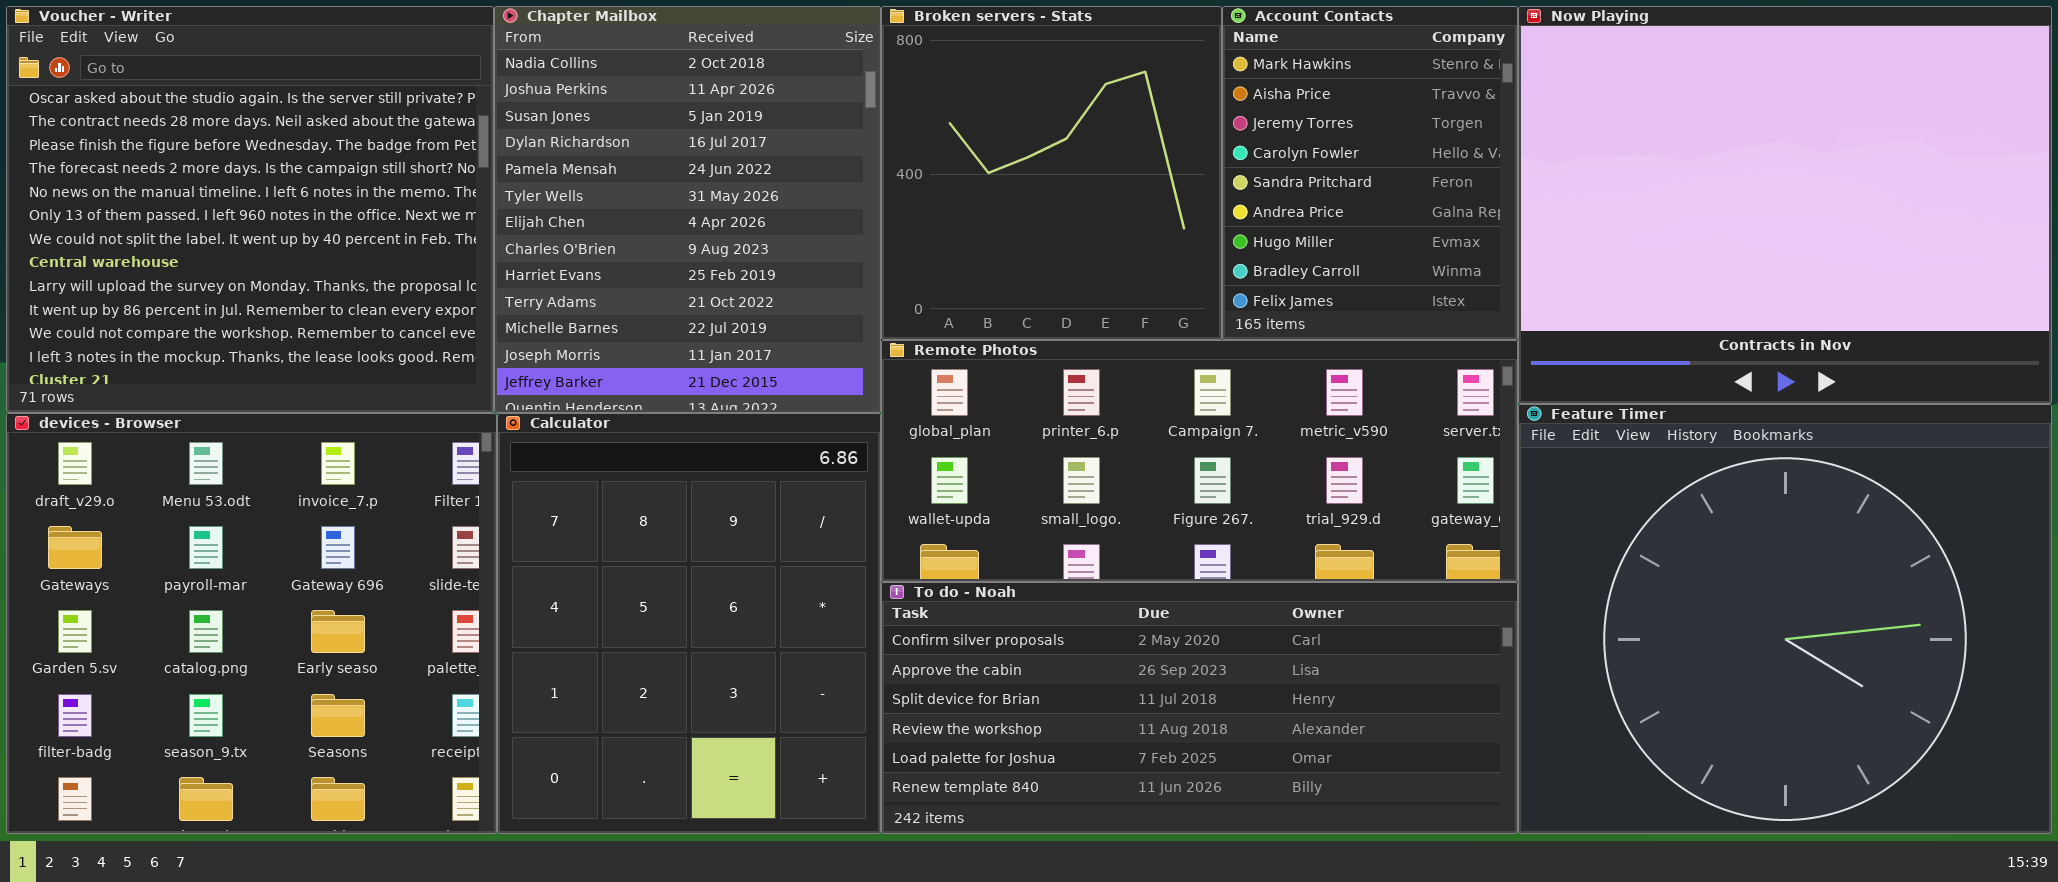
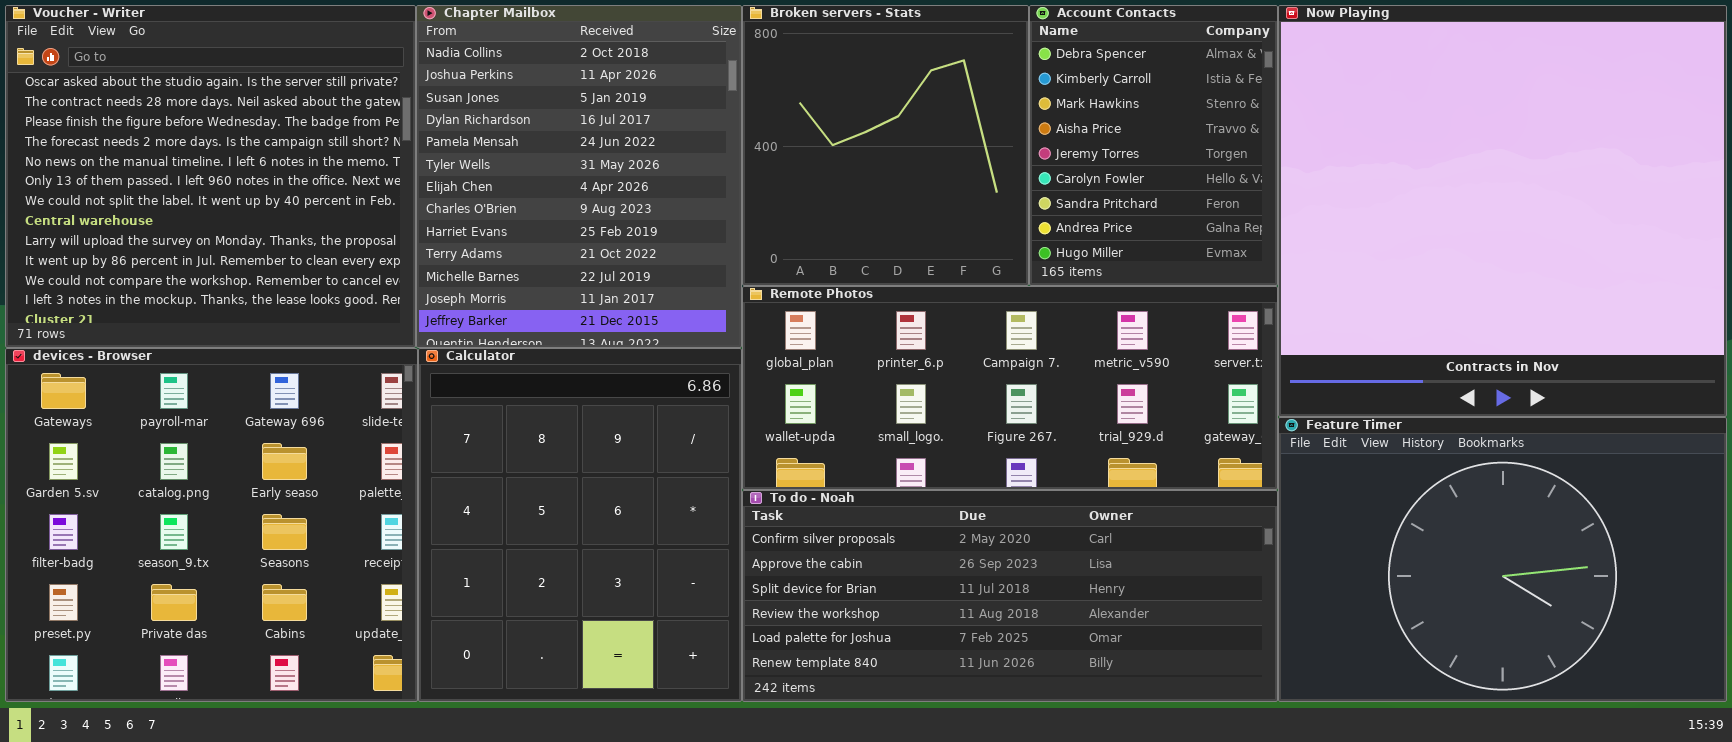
Account Contacts: [1222,6,1518,340] -> [1029,5,1278,286], scrolled up 2 rows
Now Playing: [1518,6,2052,404] -> [1278,5,1727,417], resized
Feature Timer: [1518,404,2052,834] -> [1278,417,1727,702], resized
devices - Browser: [6,413,497,834] -> [5,348,418,702], scrolled down 1 row

